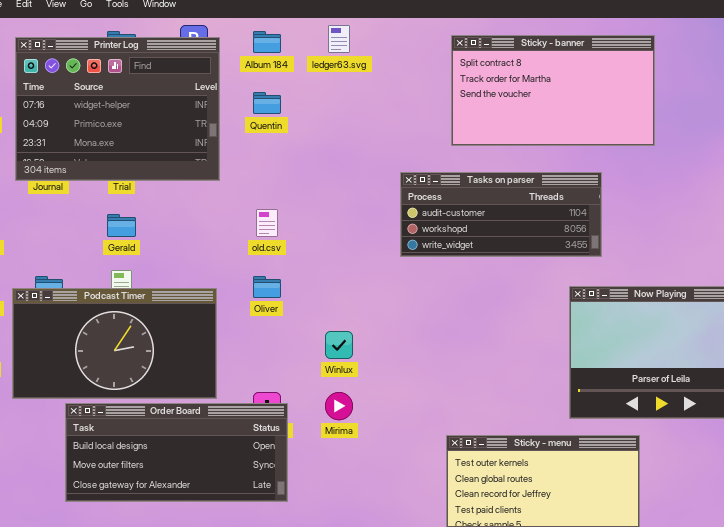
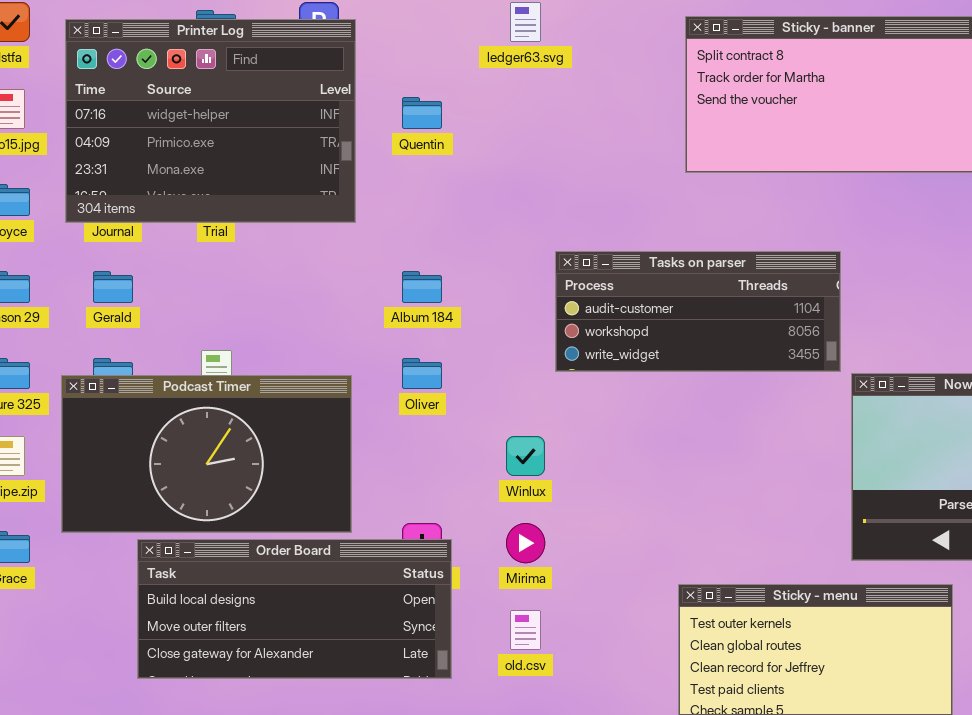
Album 184: [253,31,281,53] -> [402,271,442,303], moved
Tasks on parser: [400,172,602,257] -> [555,251,841,372], moved
old.csv: [256,209,278,237] -> [510,610,541,650], moved
Gerald: [107,214,136,237] -> [93,271,133,303], moved

